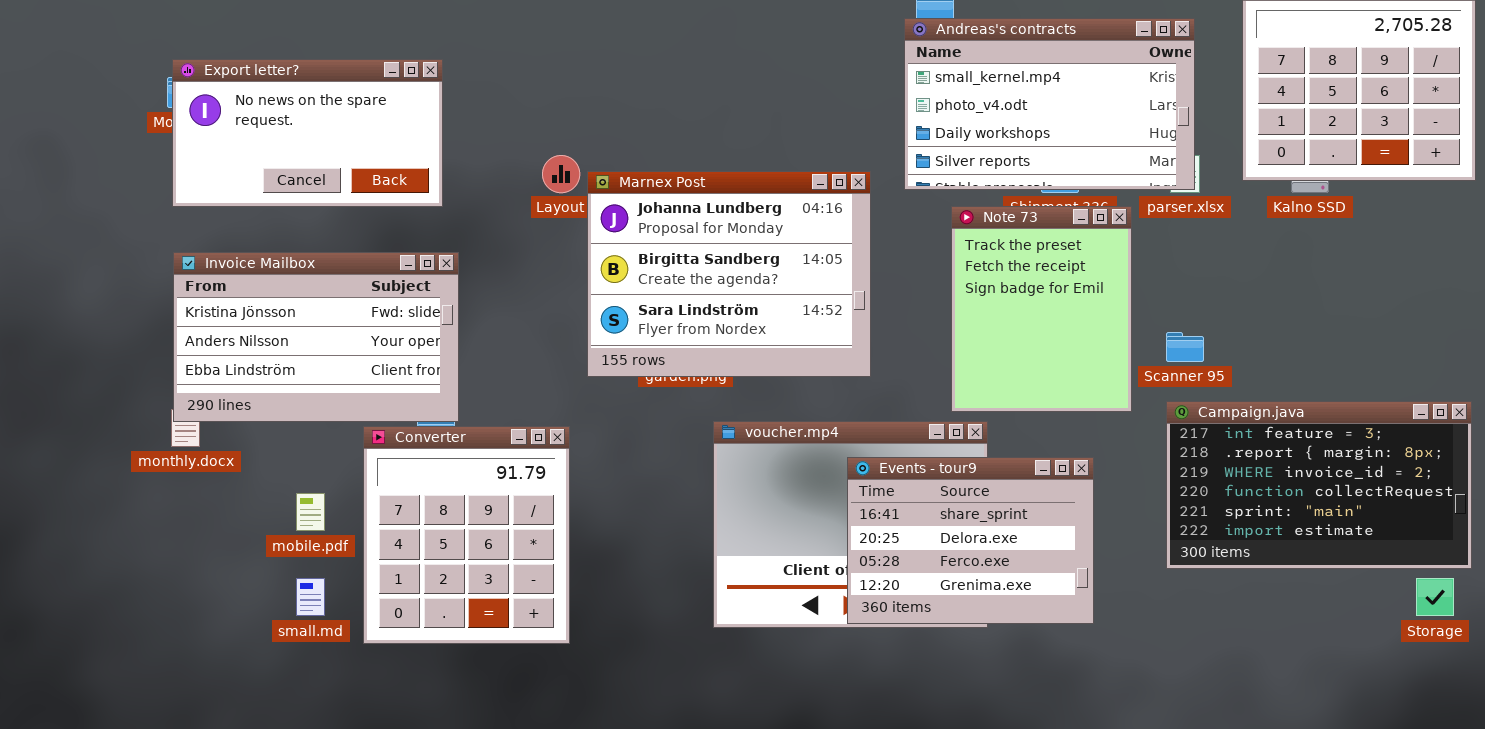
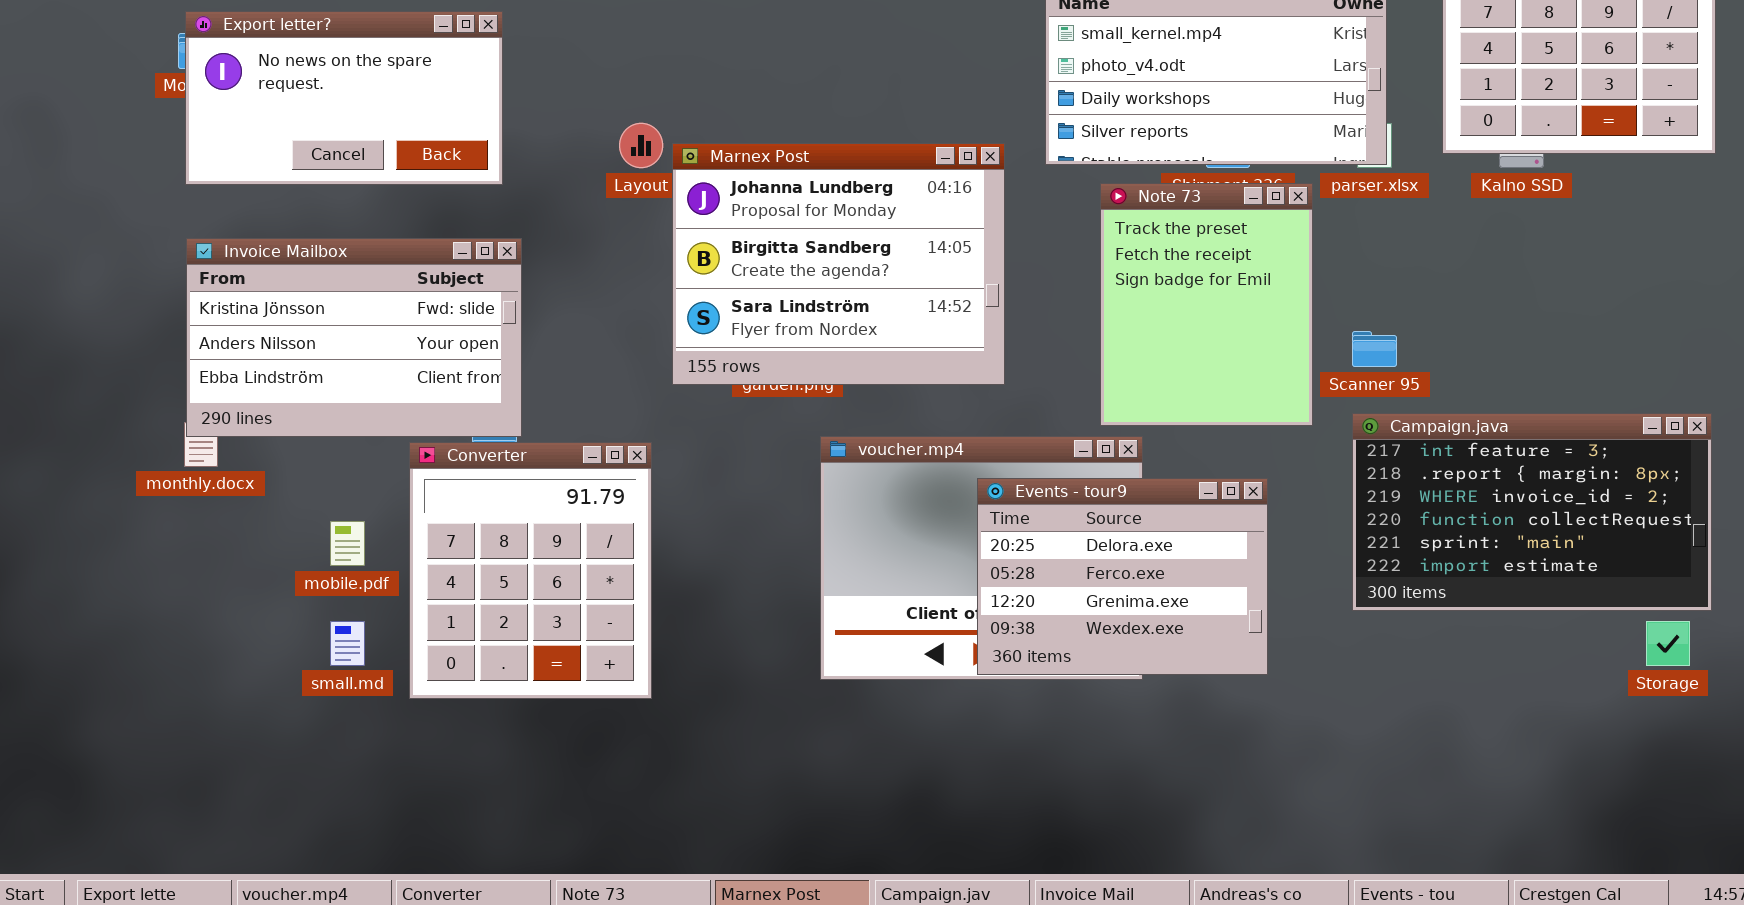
Events - tour9: [847,457,1094,624] -> [977,478,1268,675], scrolled down 1 row

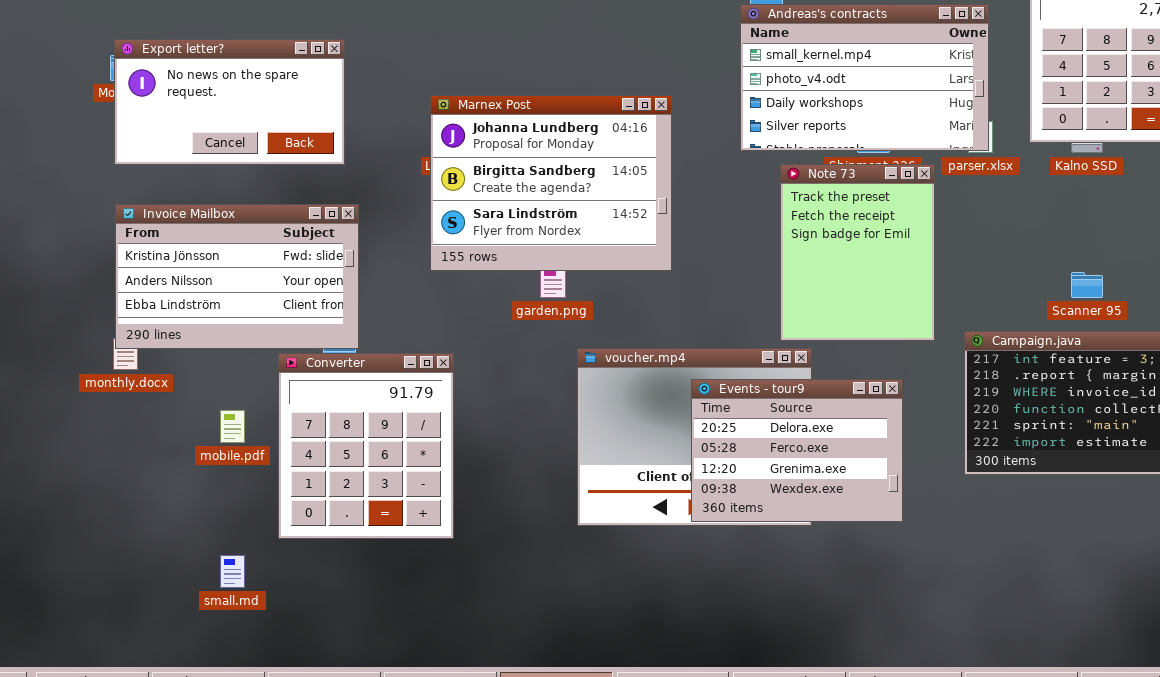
Marnex Post: [672,143,1005,385] -> [430,95,672,271], moved
Scanner 95: [1352,331,1397,367] -> [1071,272,1103,298], moved
small.md: [330,621,365,666] -> [220,555,245,588], moved

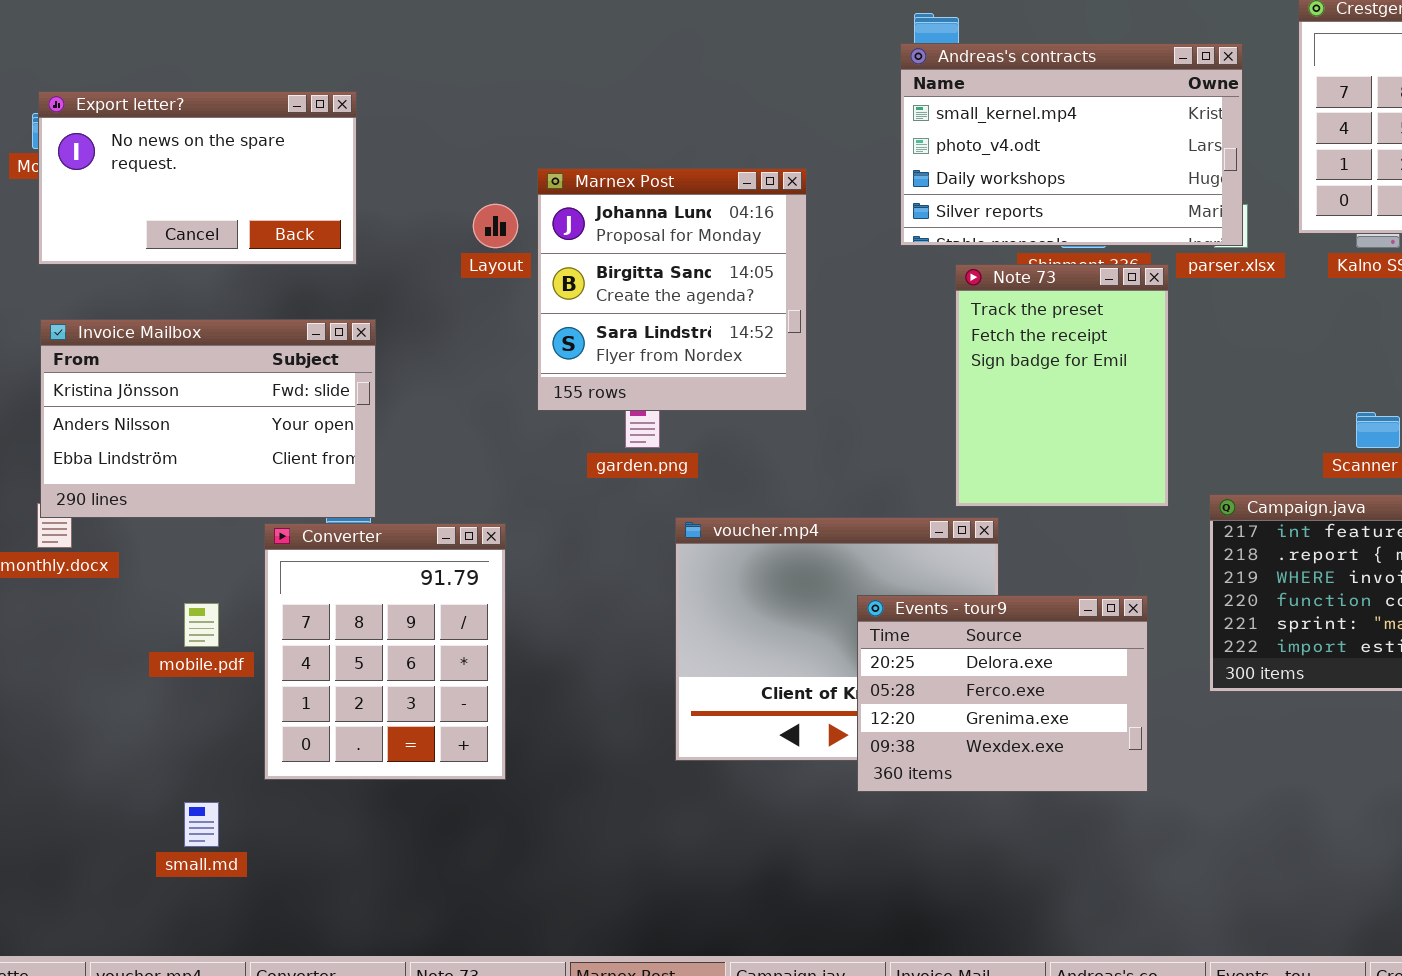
Marnex Post: [430,95,672,271] -> [537,168,807,411], resized
Events - tour9: [691,379,903,522] -> [857,595,1148,792], moved

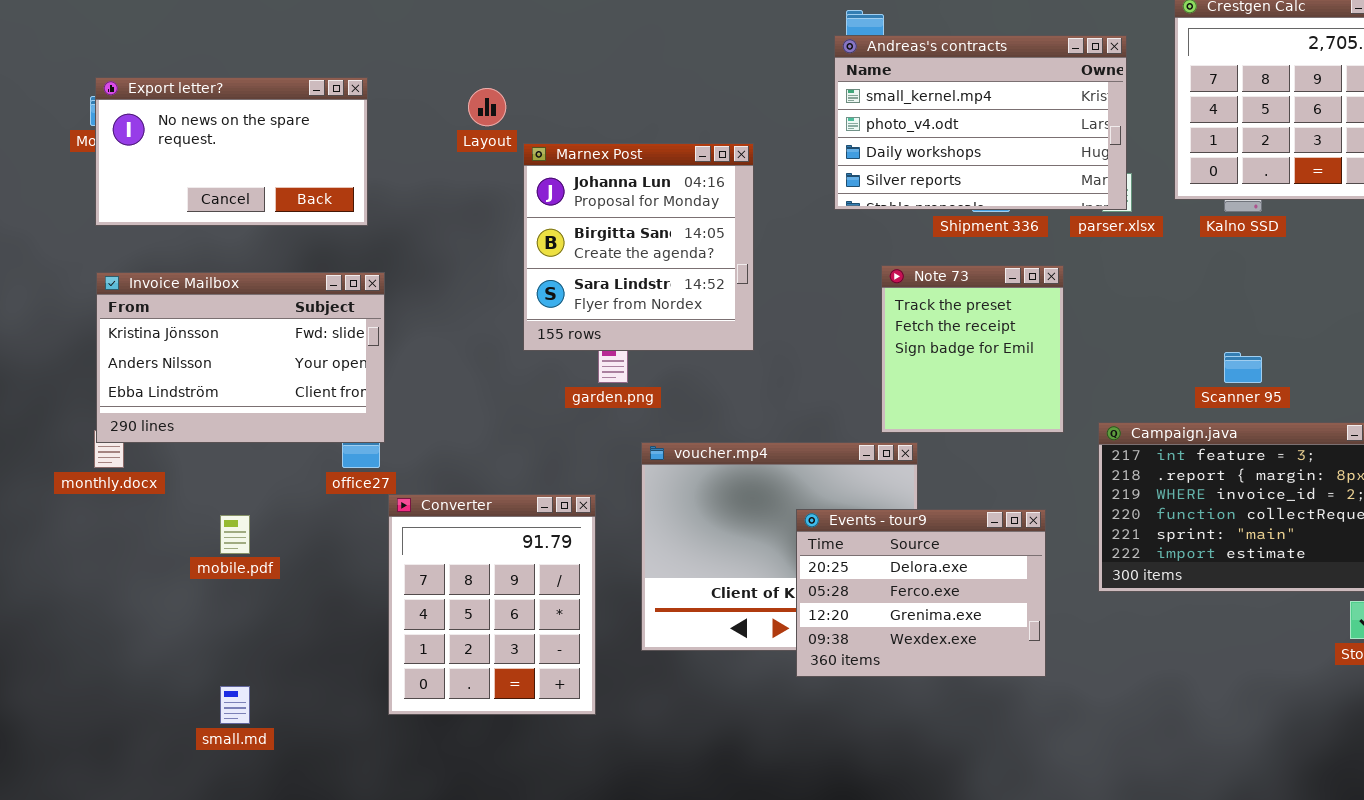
Layout: [473,204,518,248] -> [468,88,506,126], moved
Note 73: [955,264,1169,507] -> [881,265,1064,433], resized
Converter: [264,523,506,780] -> [388,494,596,715], moved

